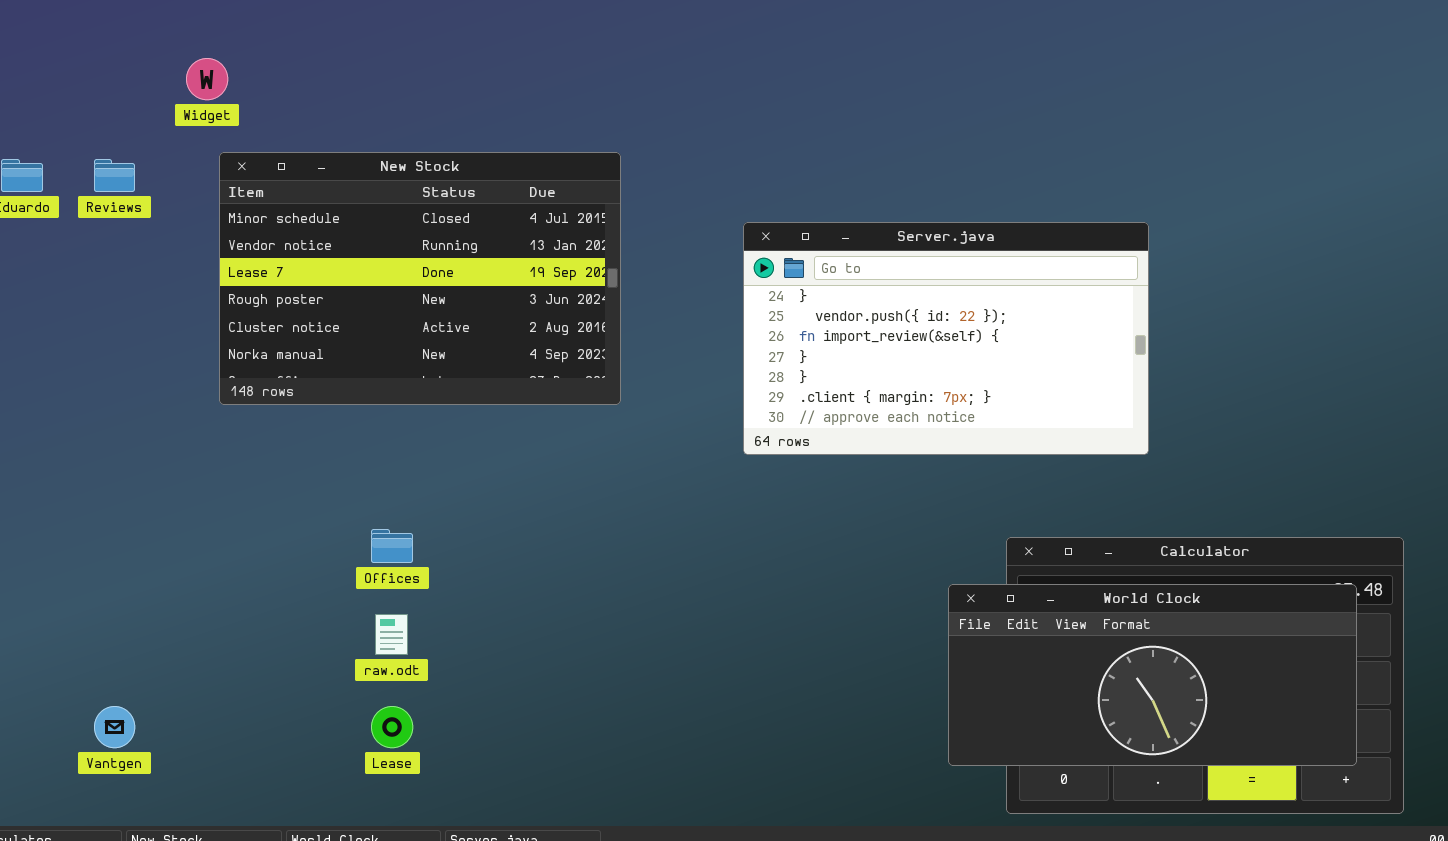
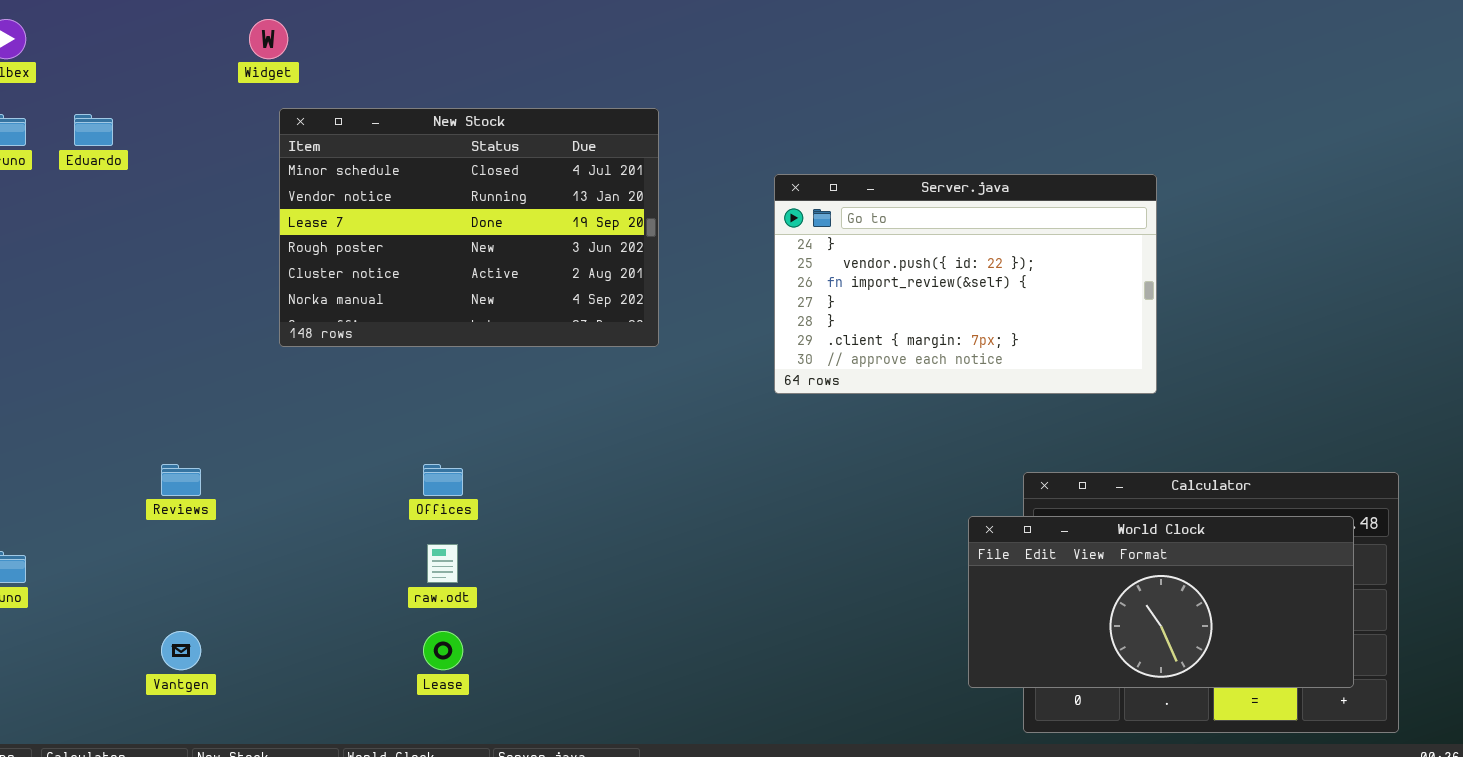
Reviews: [94,159,135,192] -> [161,464,201,496], moved

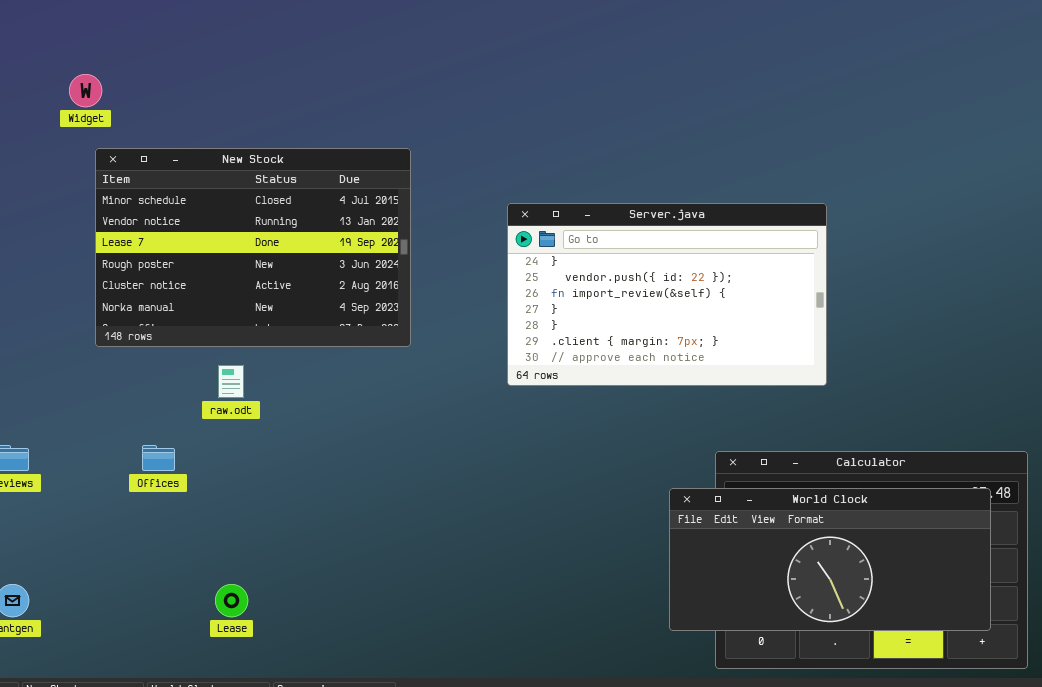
Offices: [423,464,463,496] -> [142,445,175,471], moved
raw.odt: [427,544,458,583] -> [218,365,244,398], moved

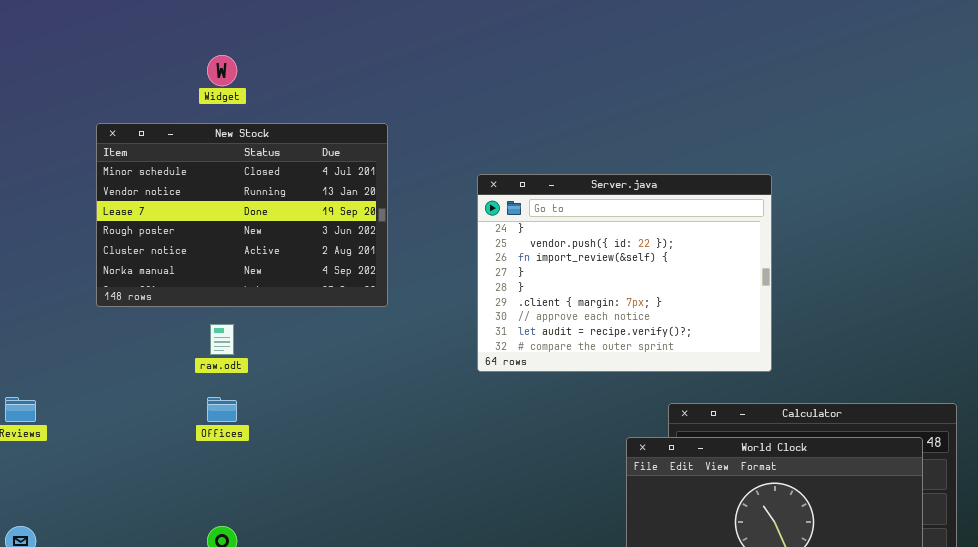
Widget: [69,74,102,107] -> [207,55,237,86], moved
Server.java: [507,203,827,386] -> [477,174,772,372], resized
Offices: [142,445,175,471] -> [207,397,237,422], moved

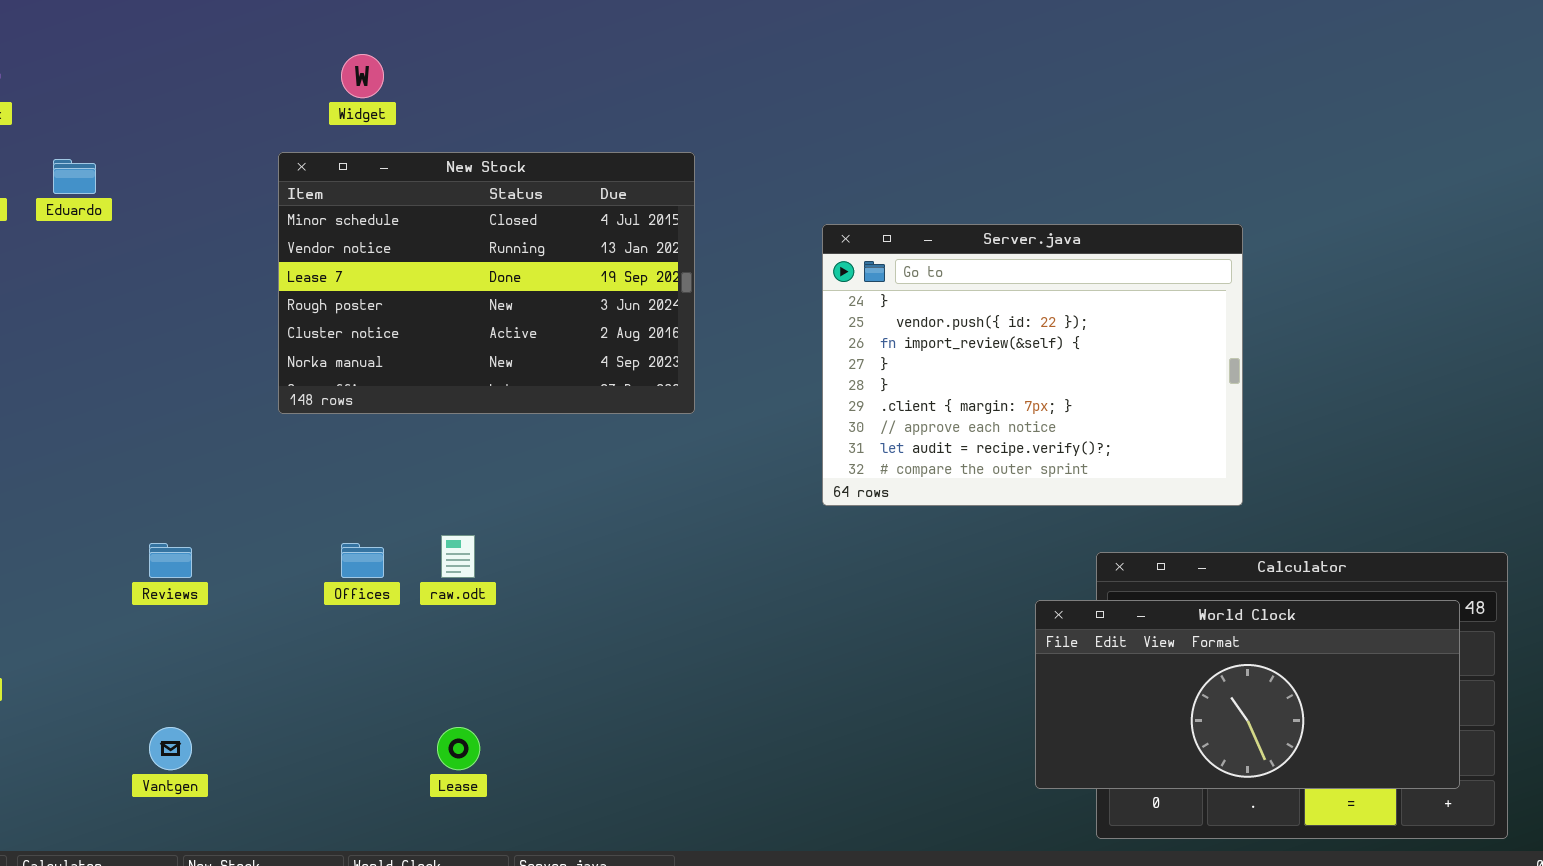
Widget: [207,55,237,86] -> [341,54,384,98], moved
raw.odt: [210,324,234,355] -> [441,535,475,578], moved
Offices: [207,397,237,422] -> [341,543,384,578], moved

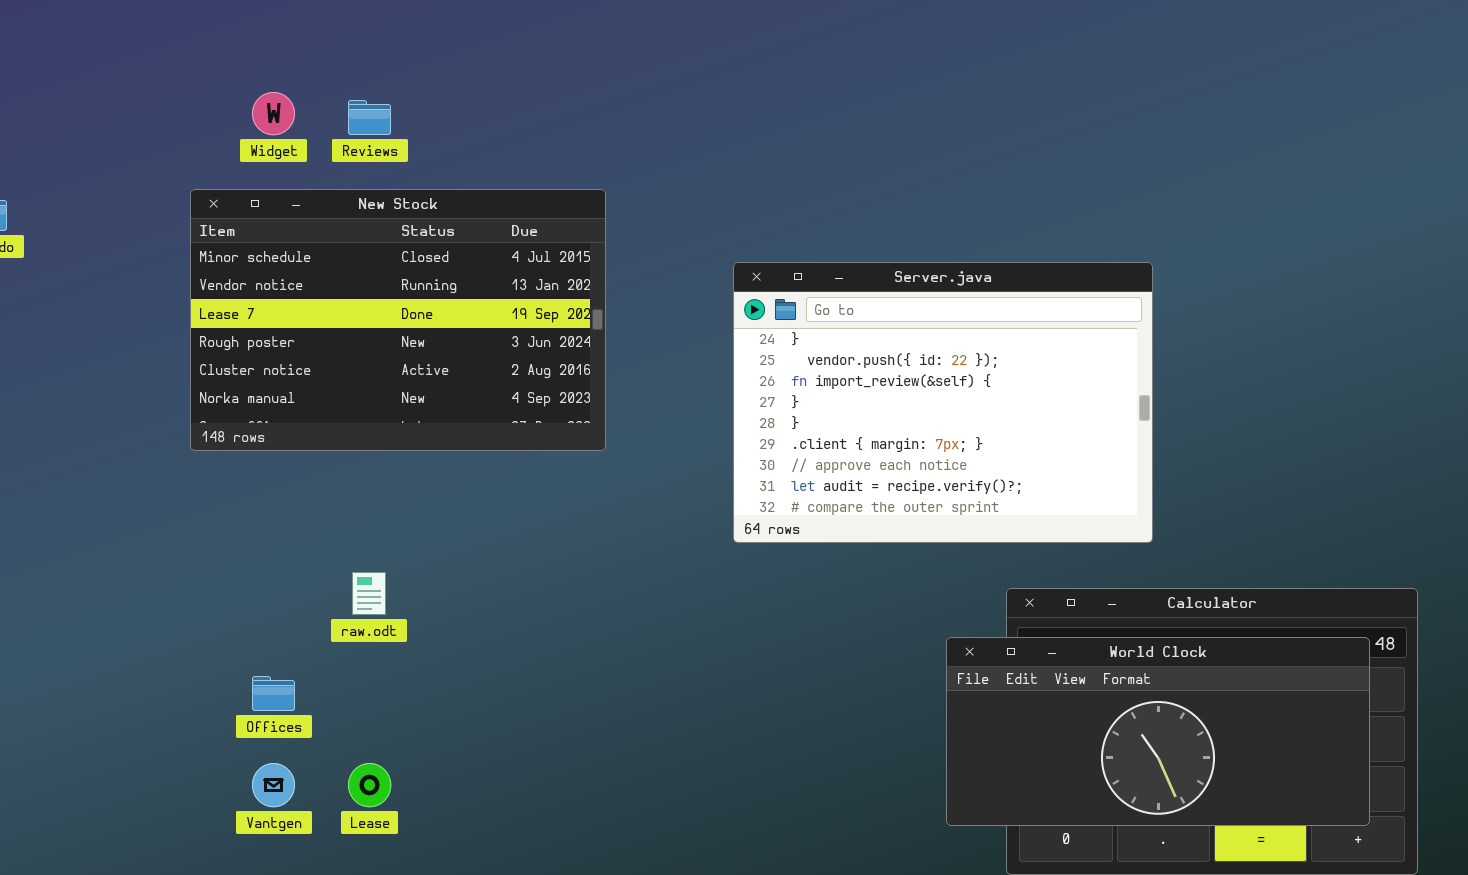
Reviews: [149,543,192,578] -> [348,100,391,135], moved
Offices: [341,543,384,578] -> [252,676,295,711], moved
Vantgen: [149,727,192,770] -> [252,763,295,807], moved

